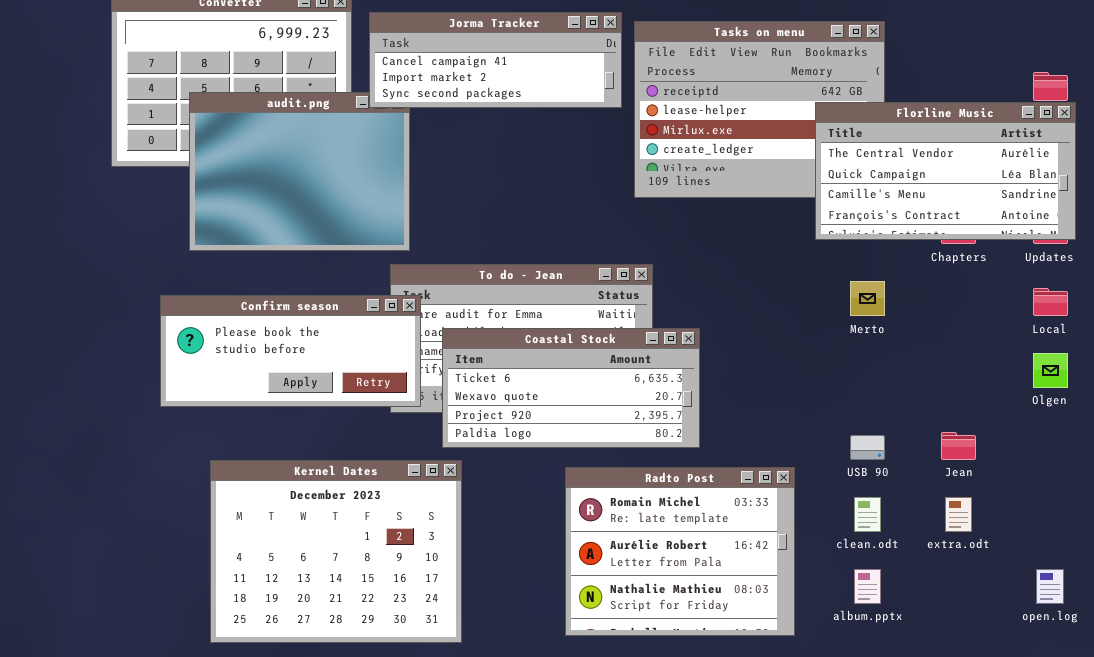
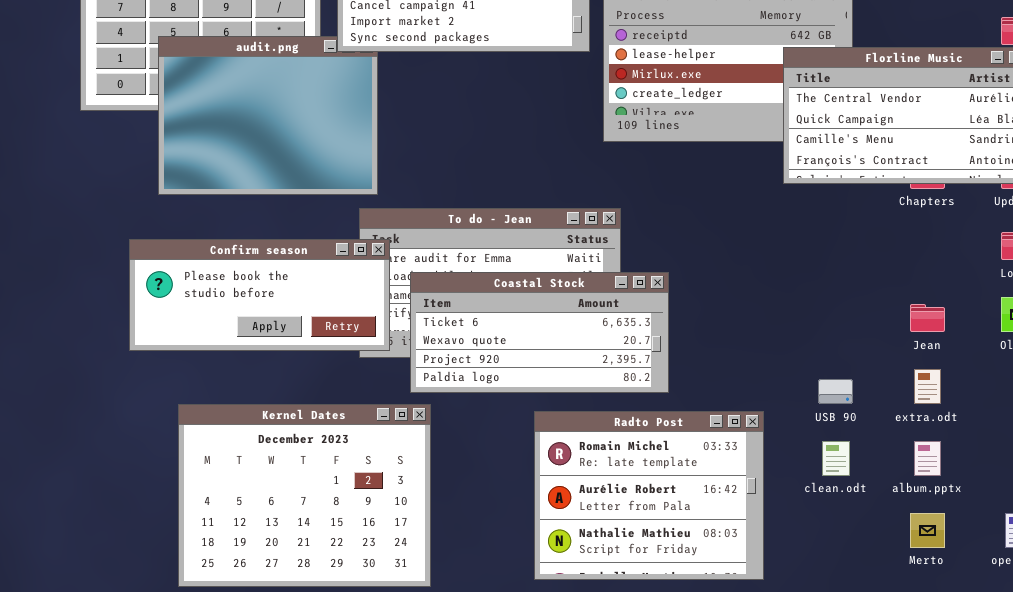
Merto: [850,281,885,316] -> [910,513,945,548], moved
Jean: [941,432,976,460] -> [910,304,945,332], moved
extra.odt: [945,497,972,532] -> [914,369,941,404], moved
album.pptx: [854,569,881,604] -> [914,441,941,476], moved

